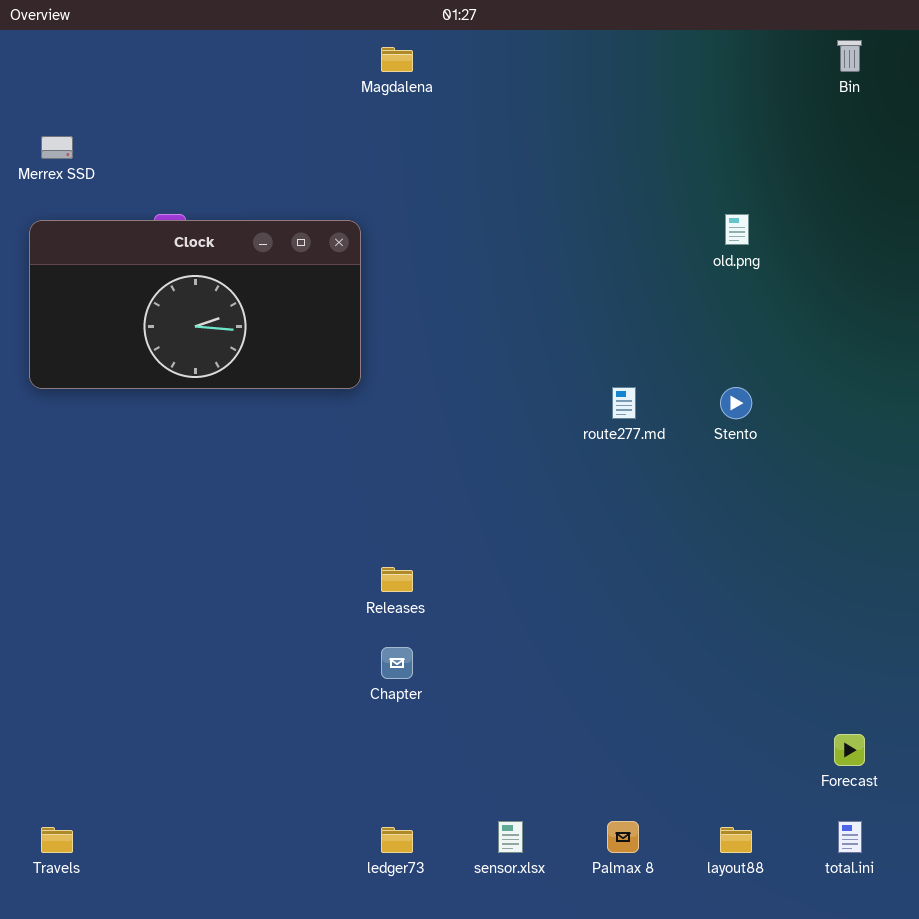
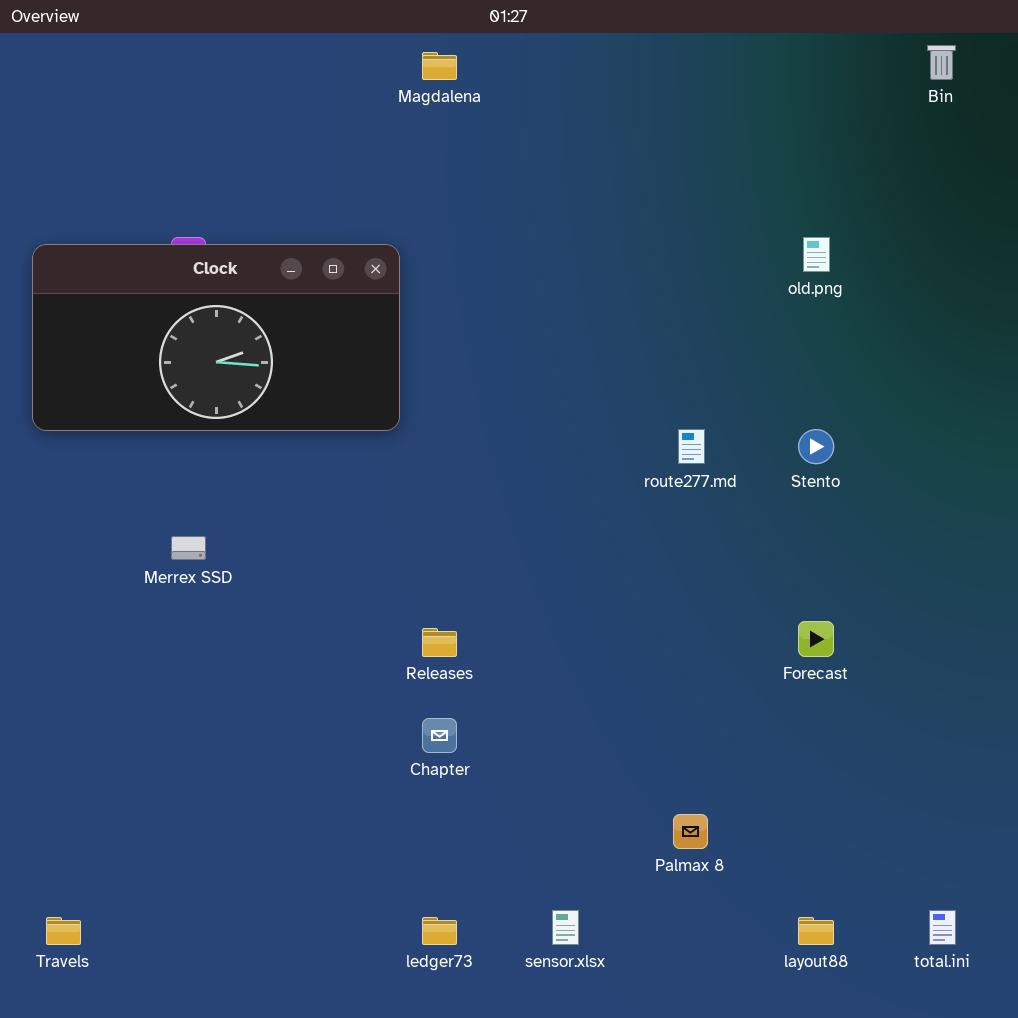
Merrex SSD: [41,136,73,159] -> [171,536,206,560], moved
Forecast: [834,734,865,766] -> [798,621,834,657], moved
Palmax 8: [607,821,639,853] -> [673,814,708,849], moved

